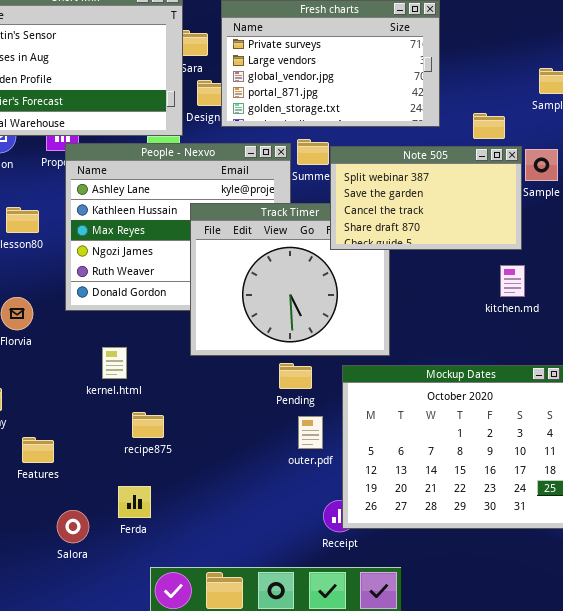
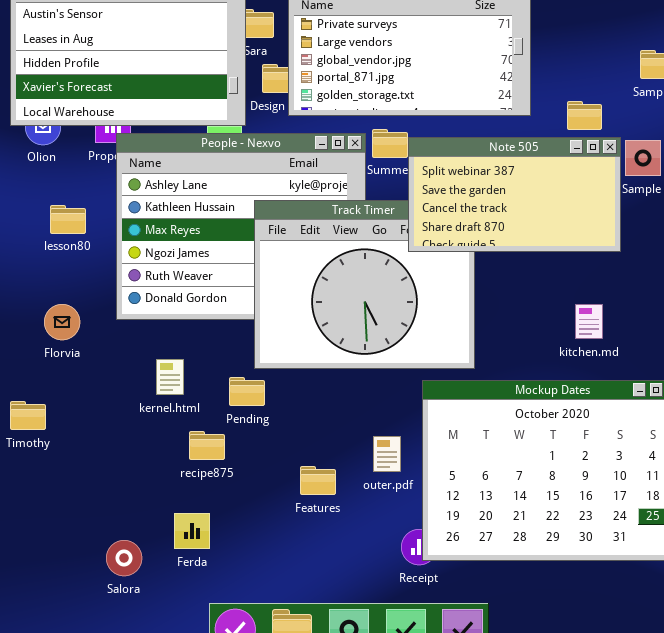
kitchen.md: [500,265,525,297] -> [575,304,603,339], moved
Pending: [279,363,312,389] -> [229,377,265,406], moved
Features: [22,437,54,463] -> [300,466,336,495], moved

